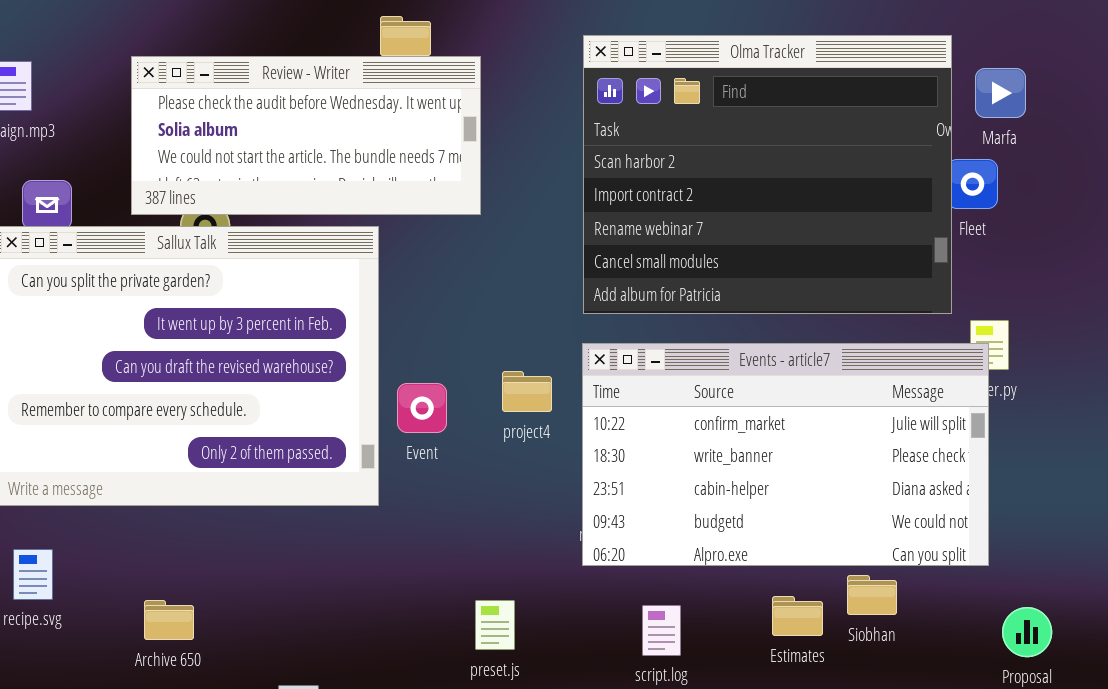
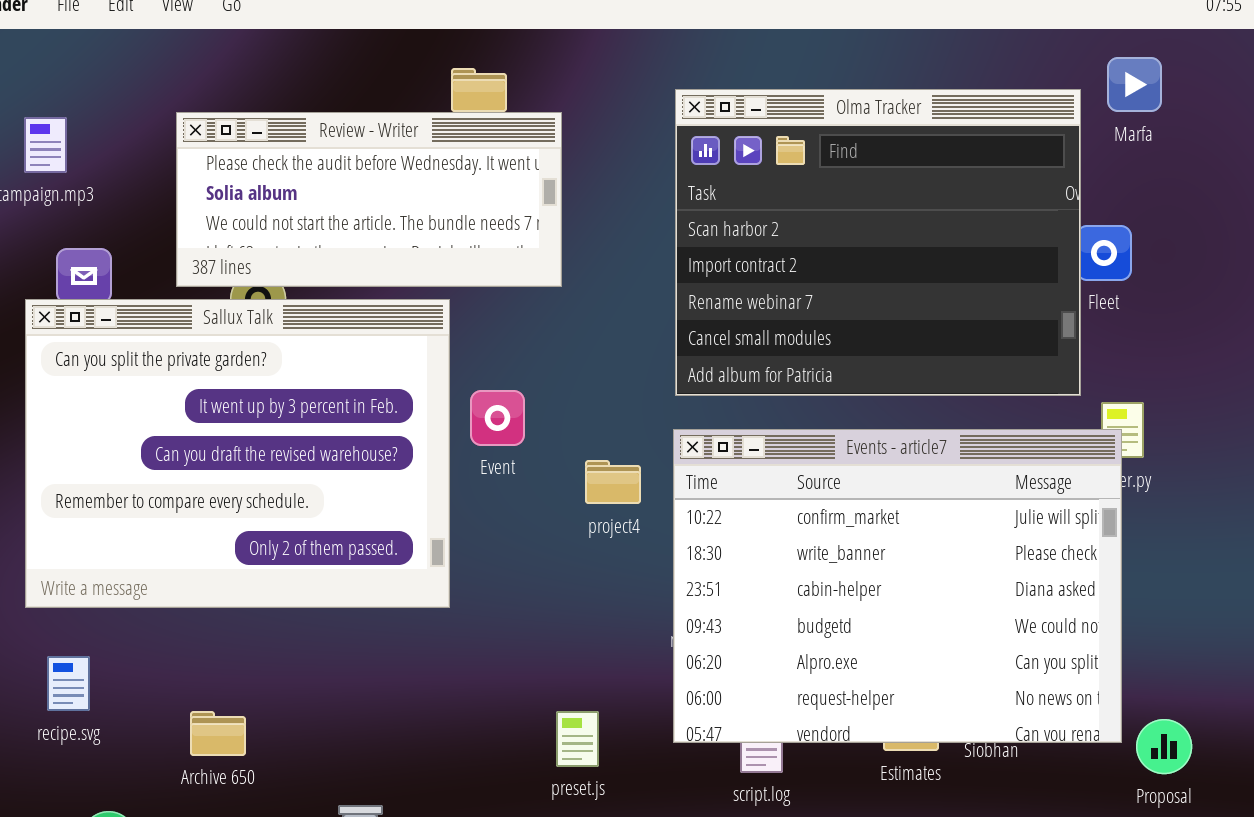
Marfa: [975,68,1026,118] -> [1107,57,1162,112], moved
Events - article7: [582,343,989,566] -> [673,429,1122,743], resized
Event: [397,383,447,433] -> [470,390,525,446], moved

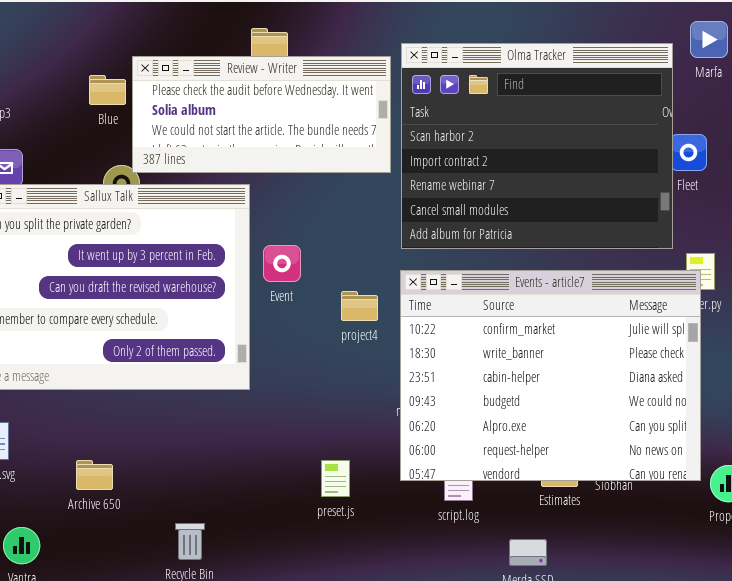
Review - Writer: [176,112,562,287] -> [132,56,391,173], moved

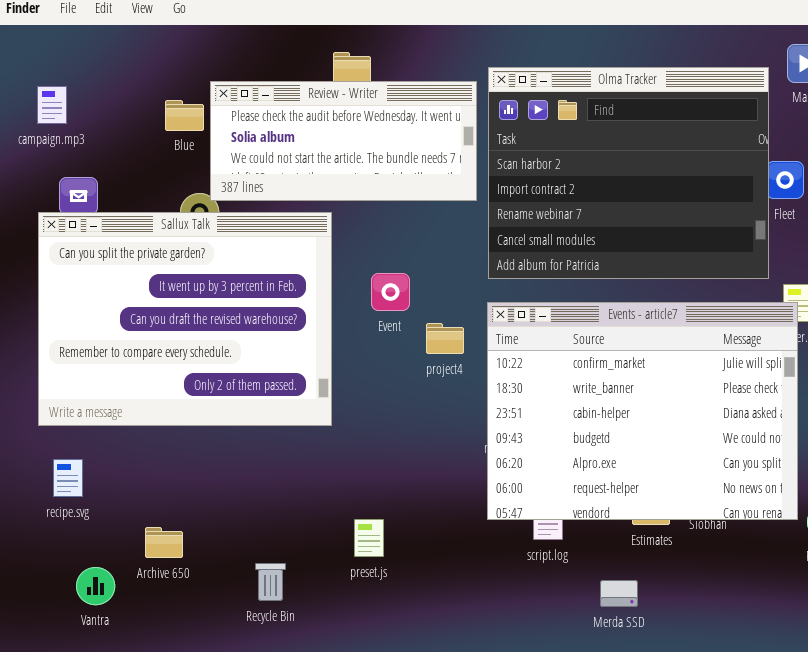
Event: [263,245,301,282] -> [371,273,410,311], moved
Archive 650: [76,460,113,490] -> [145,527,183,558], moved
preset.js: [321,460,350,497] -> [354,519,384,557], moved

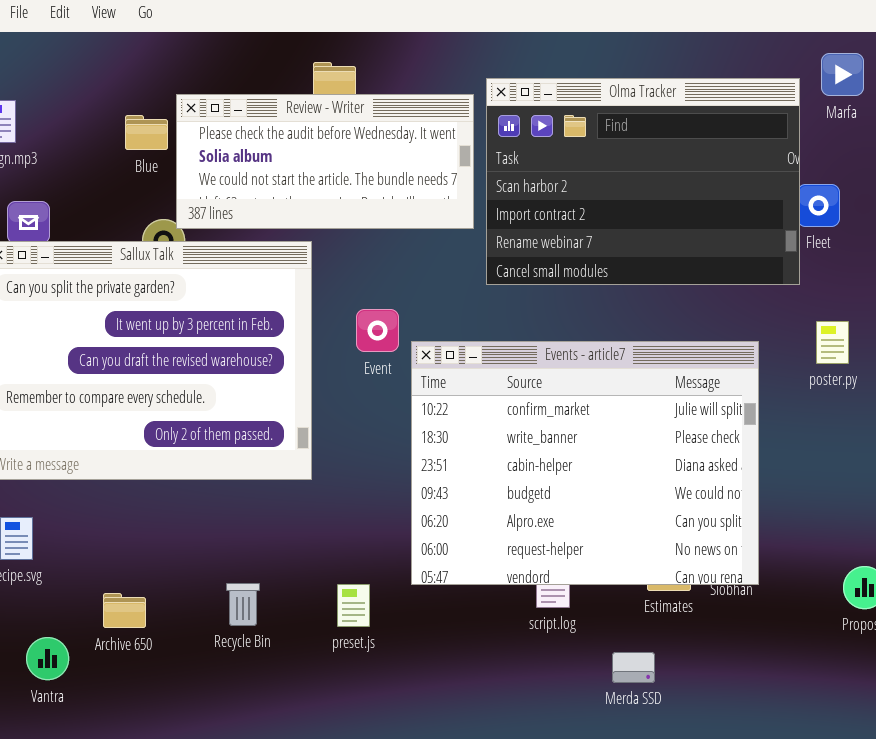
Olma Tracker: [488,67,769,279] -> [486,78,800,285], resized
Events - article7: [487,302,798,520] -> [411,341,759,585], moved
Recycle Bin: [255,563,286,601] -> [226,583,260,626], moved

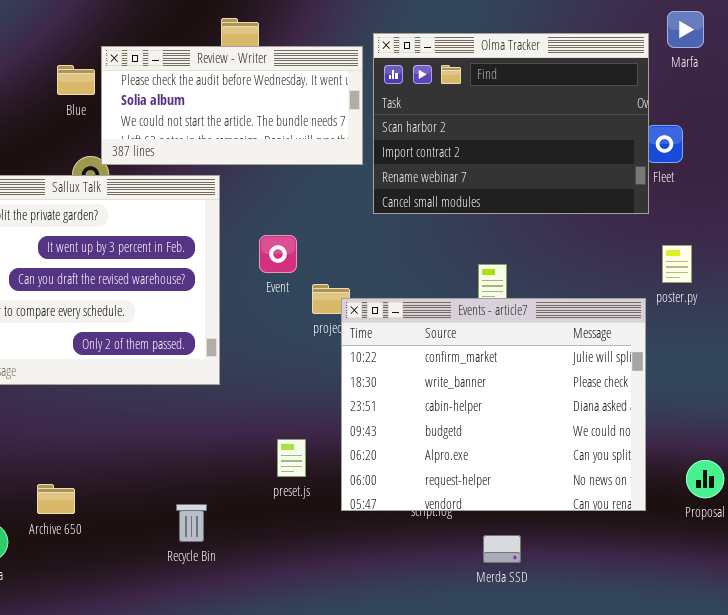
Events - article7: [411,341,759,585] -> [341,298,646,511], moved
Recycle Bin: [226,583,260,626] -> [176,504,207,542], moved
preset.js: [337,584,370,627] -> [277,439,306,477], moved

